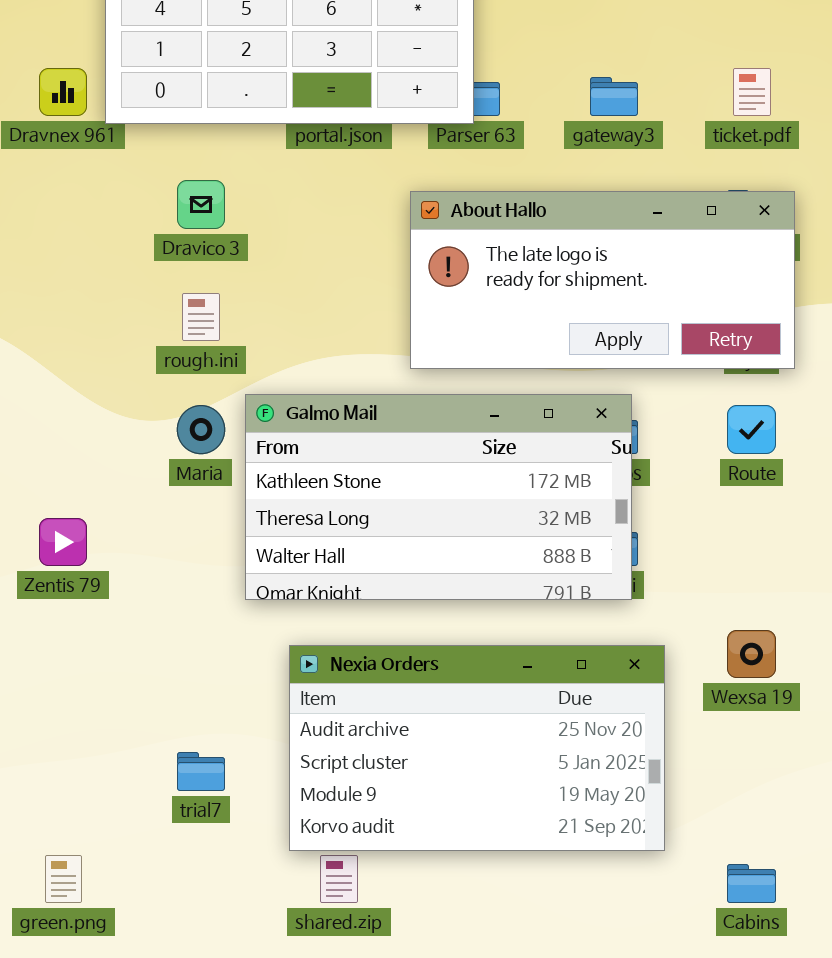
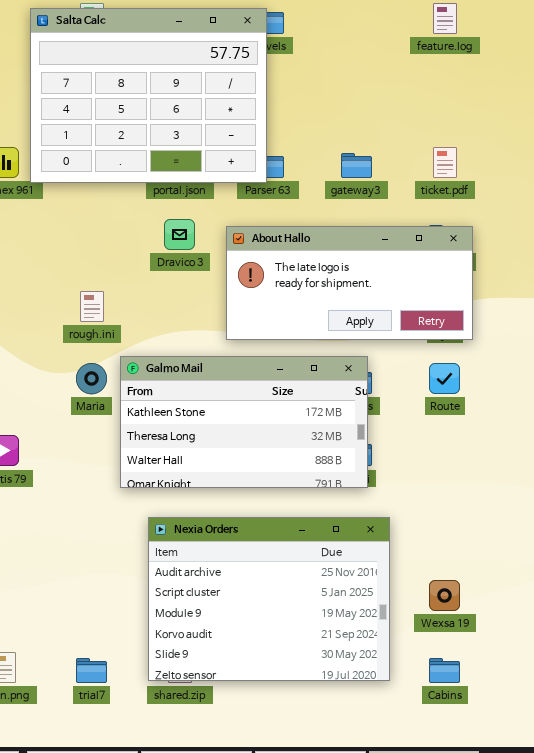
Dravico 3: [177,180,225,229] -> [164,219,195,250], moved
Wexsa 19: [727,630,776,678] -> [429,580,460,611], moved
Nexia Orders: [289,645,665,851] -> [148,517,390,681], resized
trial7: [177,752,225,791] -> [76,658,107,683], moved

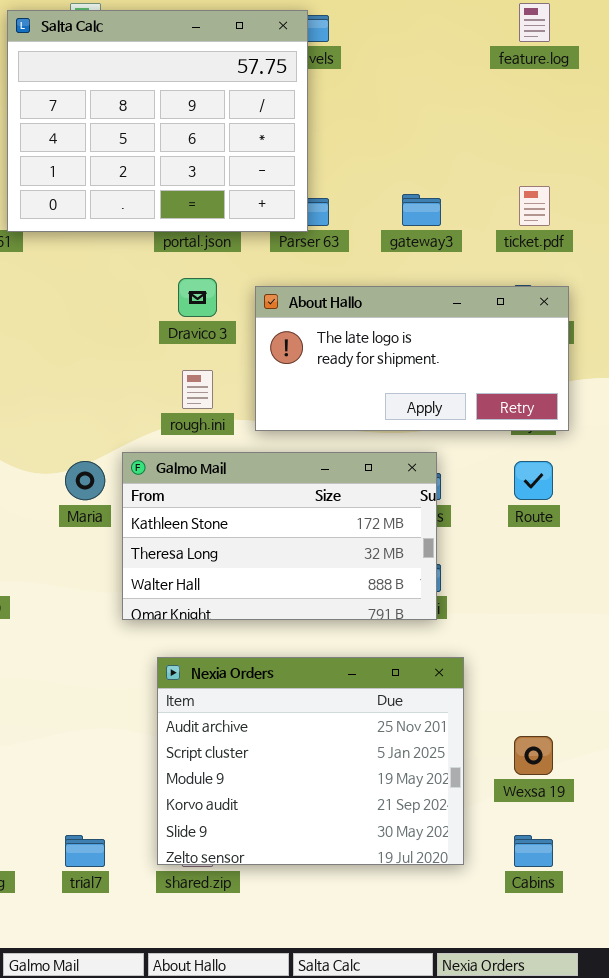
rough.ini: [80,291,104,322] -> [182,370,213,409], moved

